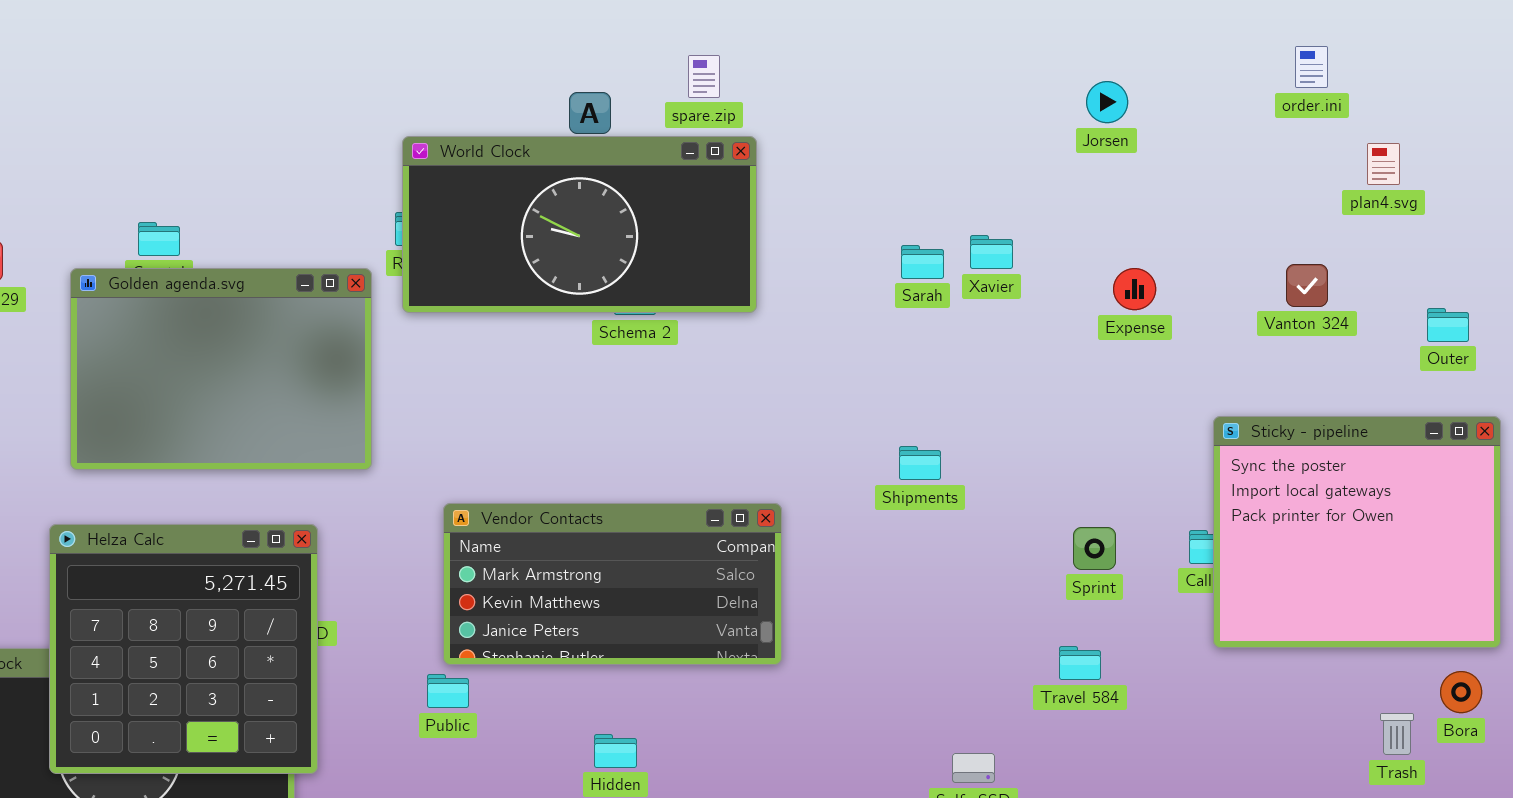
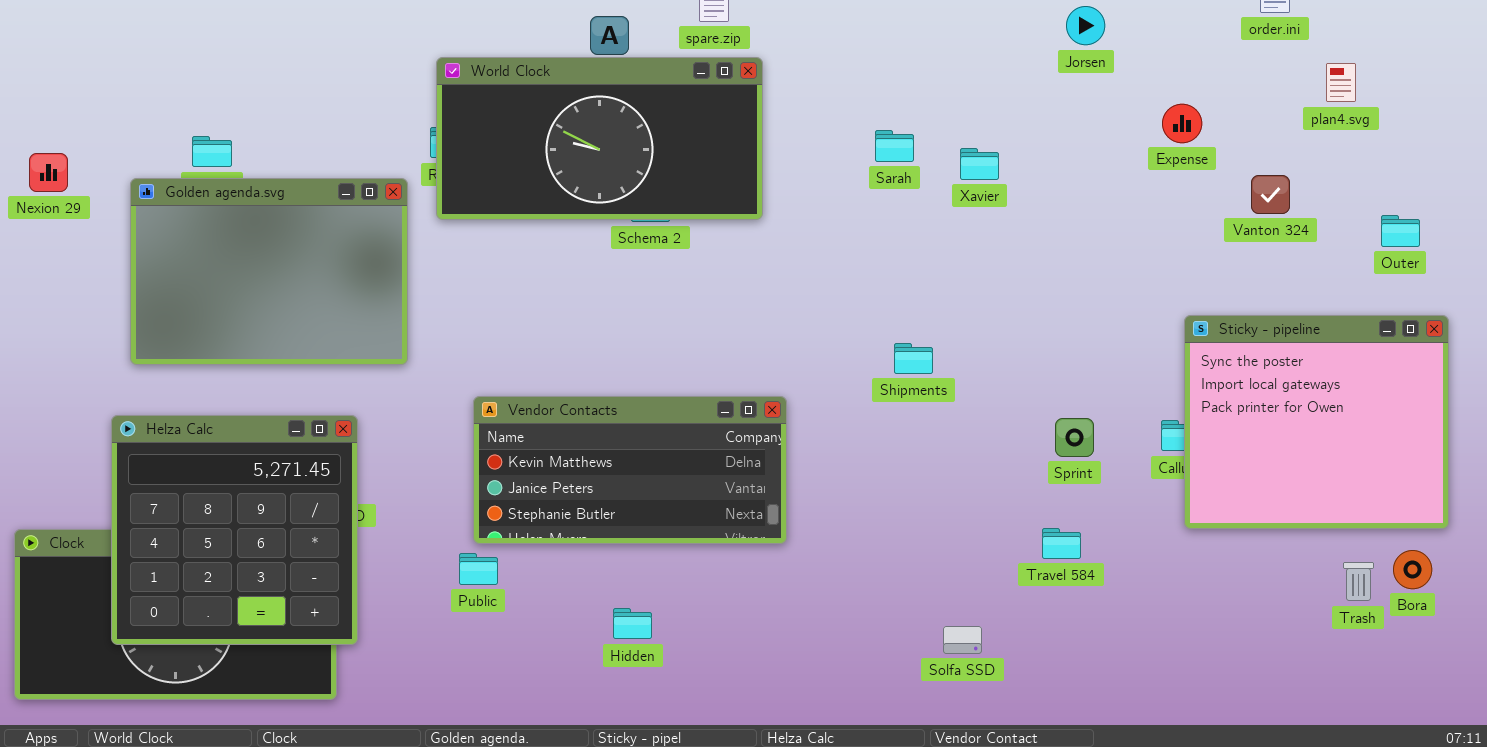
Sarah: [901,245,944,279] -> [875,130,914,162], moved
Expense: [1113,268,1156,310] -> [1162,104,1202,143], moved
Vendor Contacts: [443,503,782,665] -> [473,396,787,544], scrolled down 1 row
Trash: [1380,713,1414,755] -> [1343,562,1374,601], moved

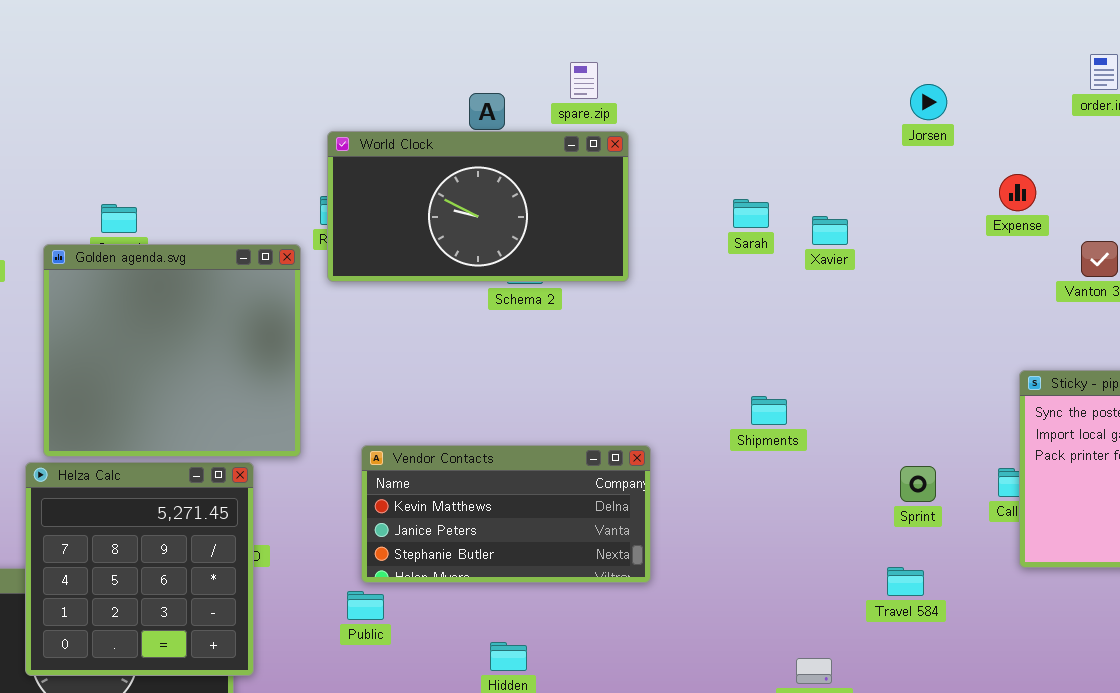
Golden agenda.svg: [130,178,408,365] -> [43,244,301,457], resized

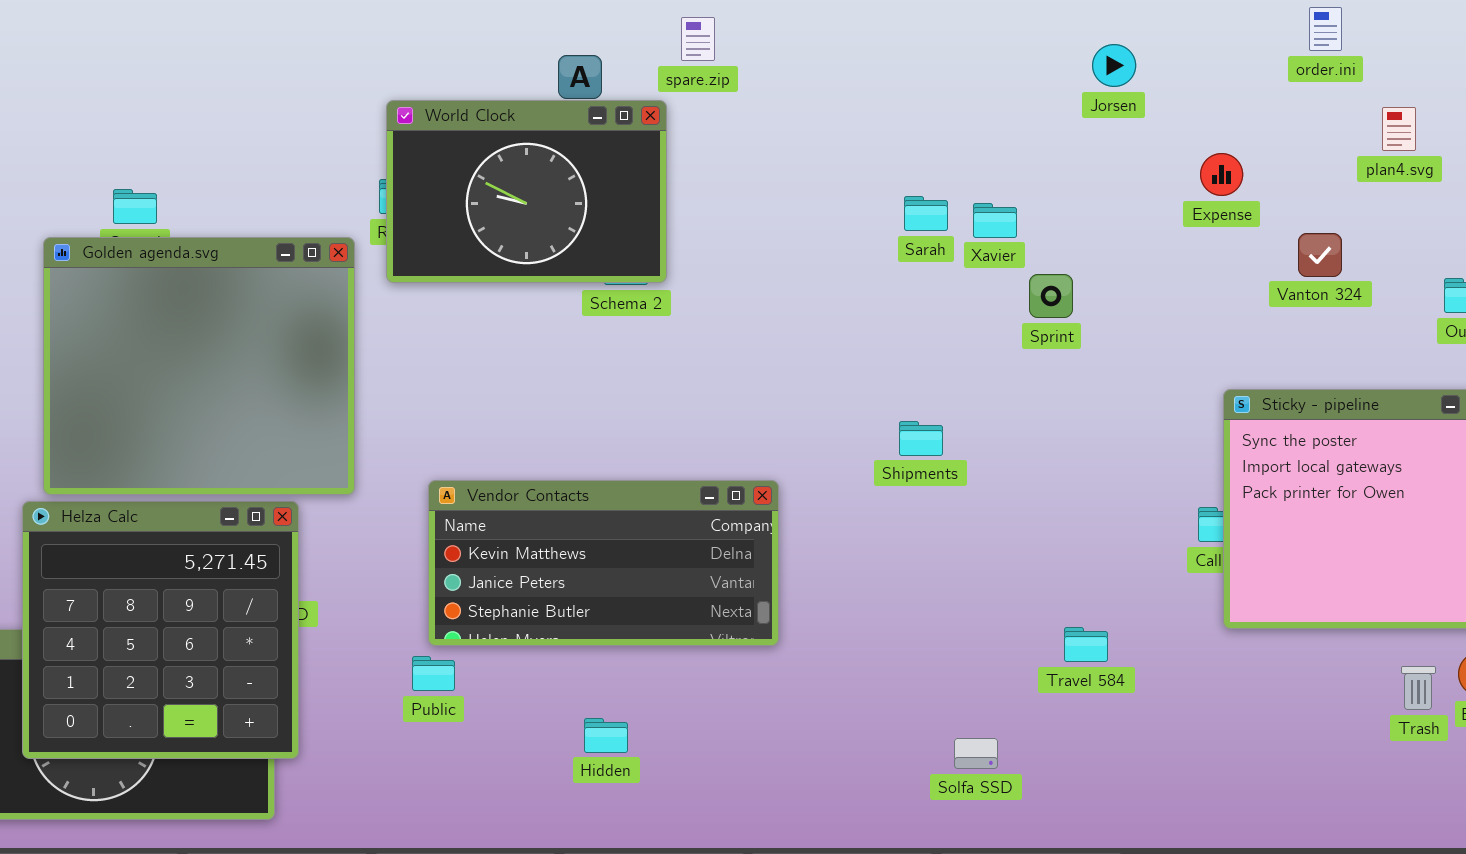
World Clock: [327,131,629,282] -> [386,100,667,283], resized
Sarah: [733,199,769,228] -> [904,196,948,231], moved
Sprint: [900,466,936,502] -> [1029,274,1073,318], moved

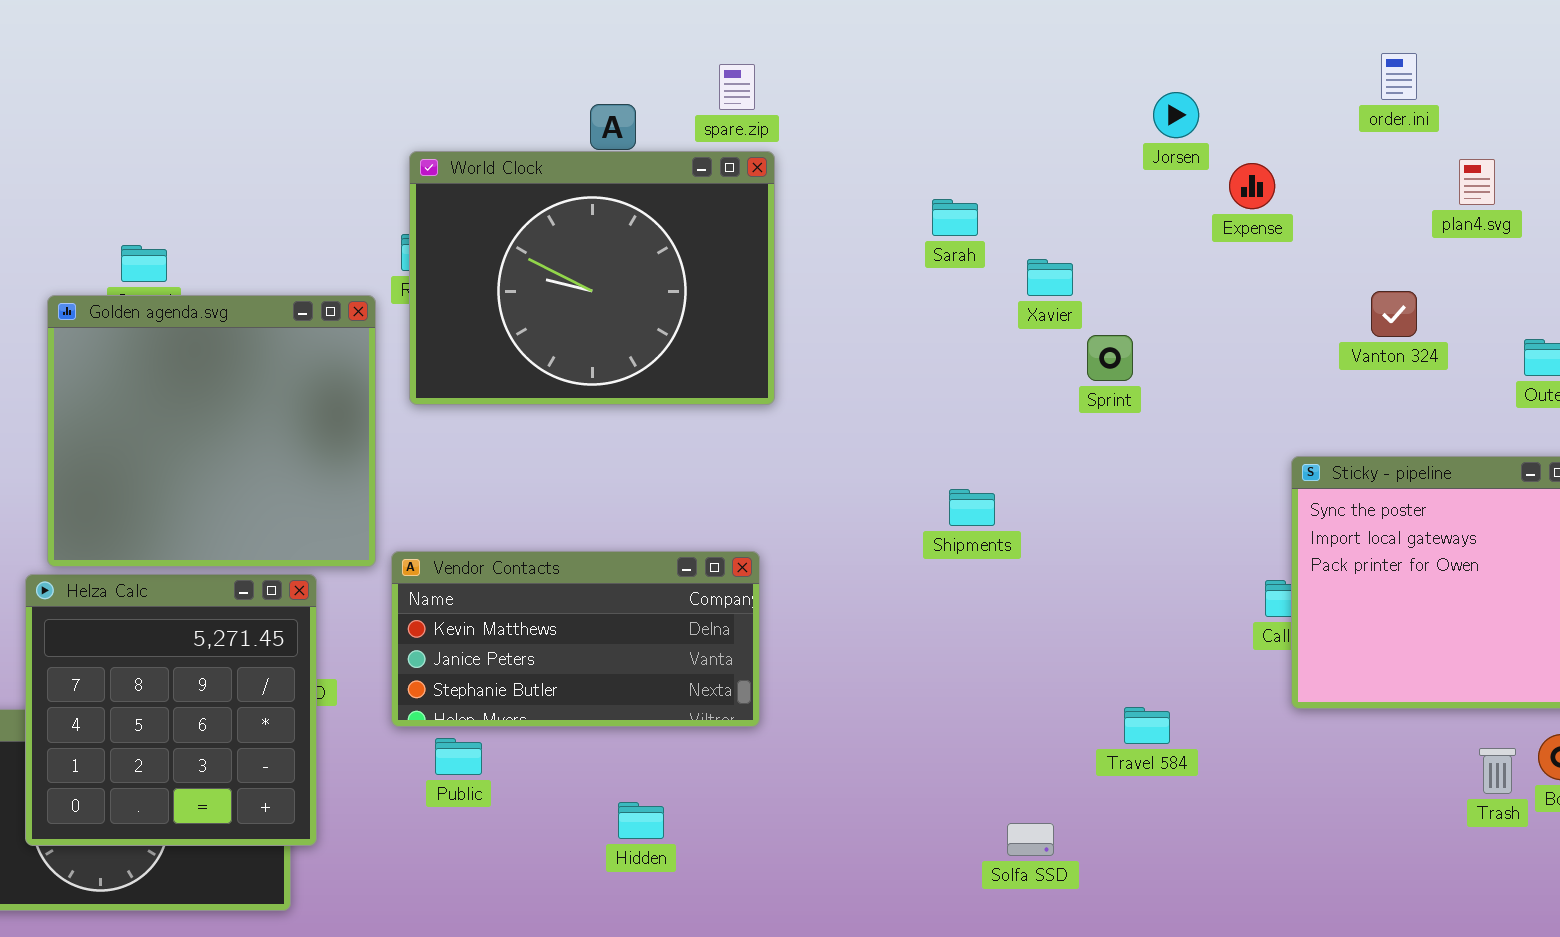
World Clock: [386,100,667,283] -> [409,151,775,405], resized
Expense: [1200,153,1243,196] -> [1229,163,1275,209], moved
Sarah: [904,196,948,231] -> [932,199,978,236], moved
Vendor Contacts: [428,480,779,646] -> [391,551,760,727], moved

